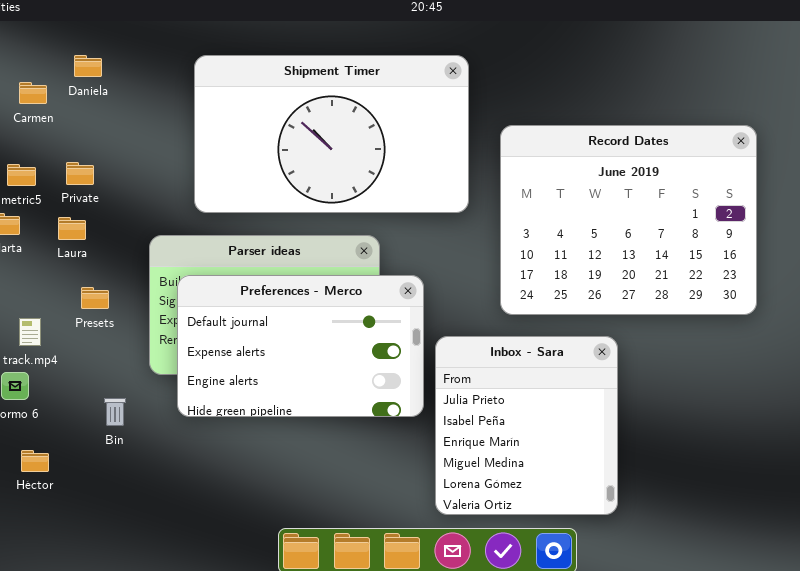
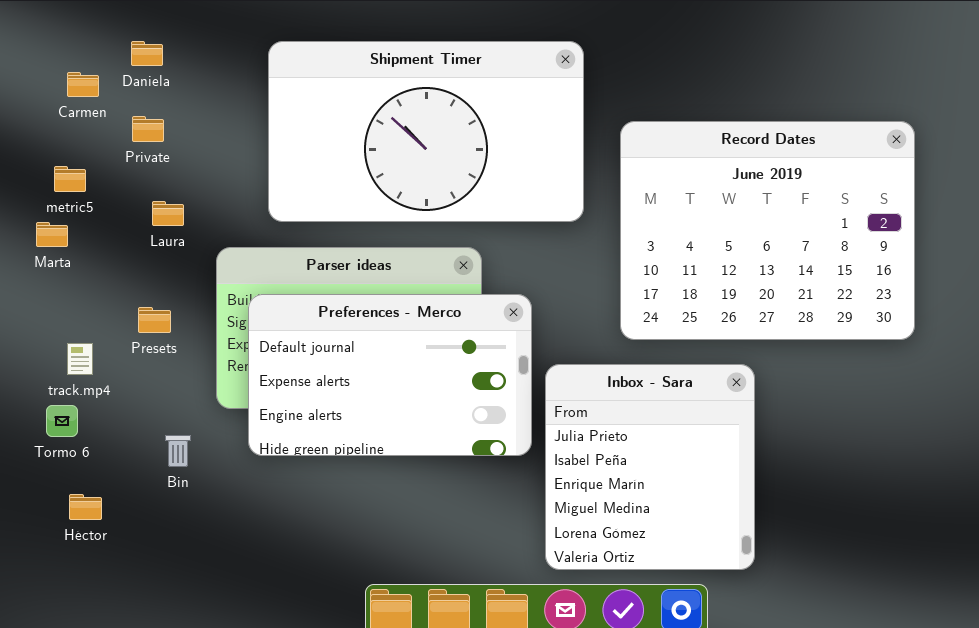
Private: [66,162,94,185] -> [132,116,164,142], moved
Laura: [58,217,86,240] -> [152,201,184,226], moved

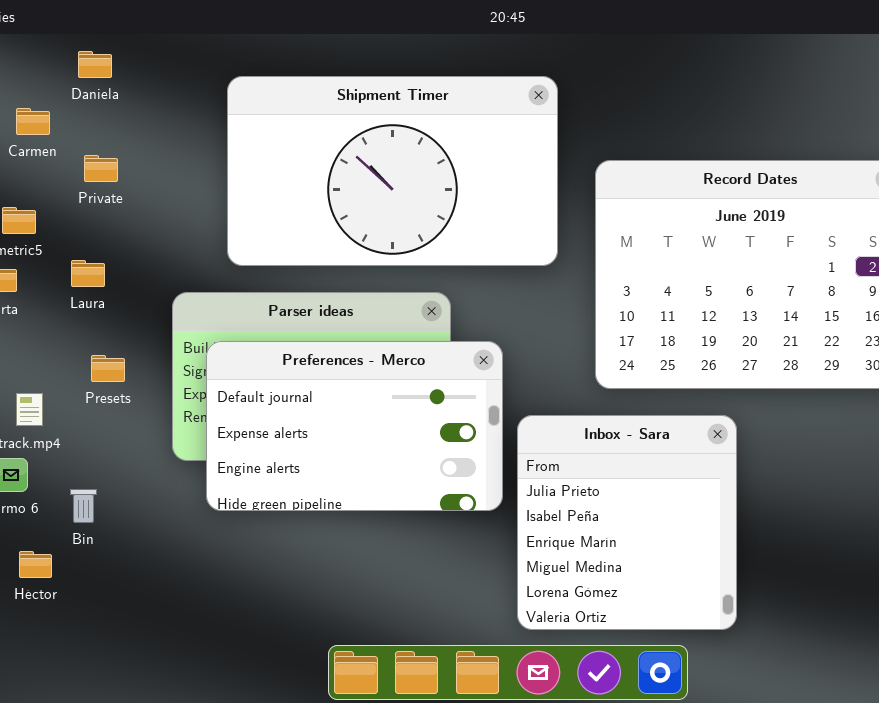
Daniela: [131,41,163,66] -> [78,51,112,78], moved
Laura: [152,201,184,226] -> [71,260,105,287], moved
Bin: [165,435,191,467] -> [70,489,97,523], moved

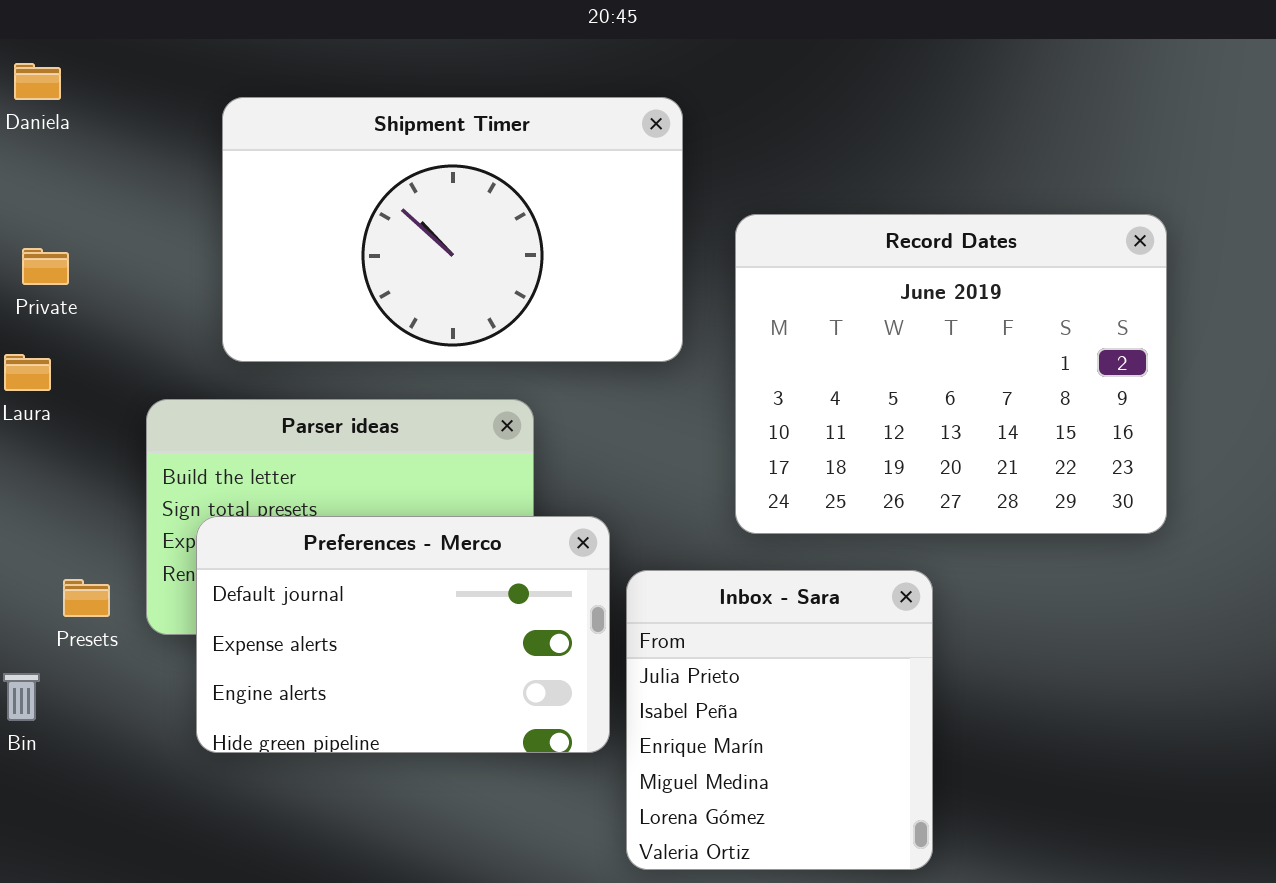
Private: [84,155,118,182] -> [22,248,69,285], moved
Preferences - Merco: [206,341,503,511] -> [196,516,610,753], moved
Presets: [91,355,125,382] -> [63,579,110,617], moved

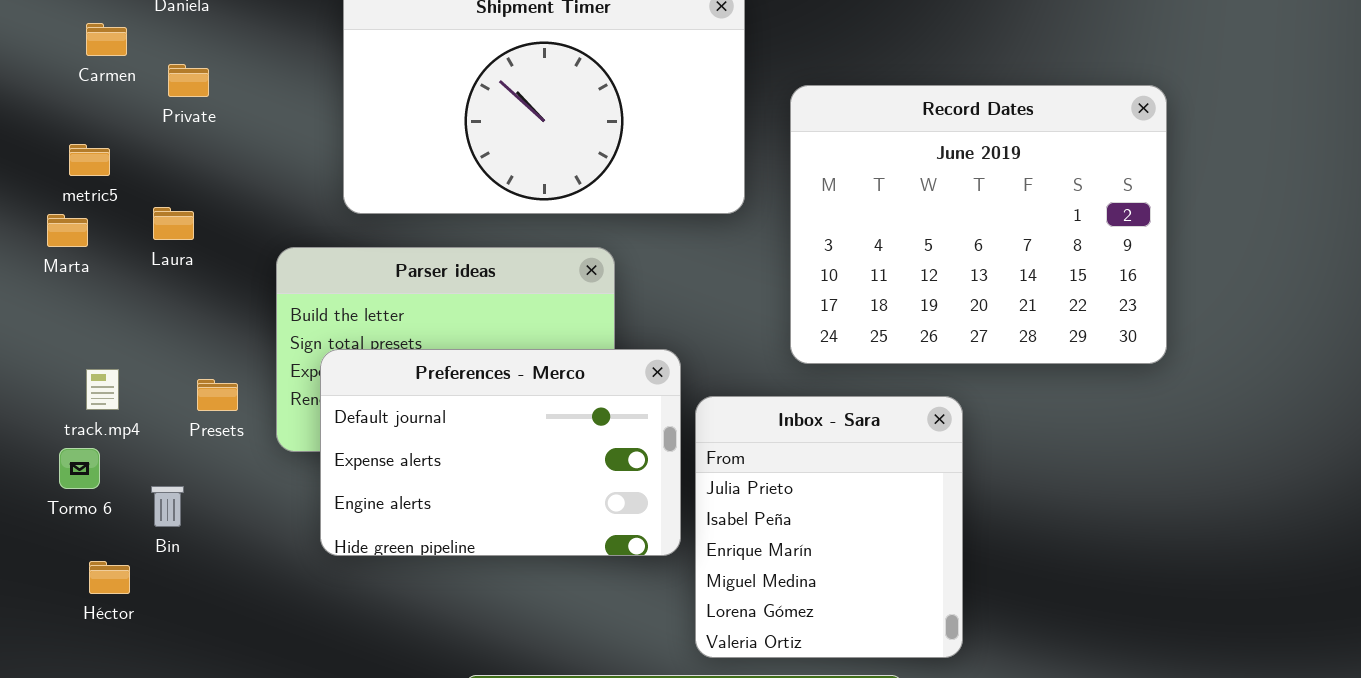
Private: [22,248,69,285] -> [168,64,209,97], moved
Presets: [63,579,110,617] -> [197,379,238,411], moved

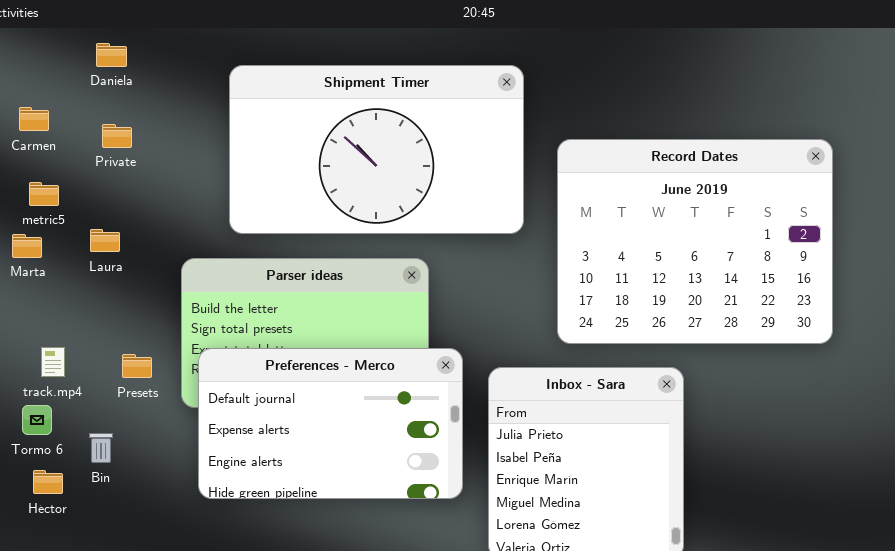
Carmen: [86,23,127,56] -> [19,107,49,131], moved
Preferences - Merco: [320,349,681,556] -> [198,348,463,499], moved
Héctor: [89,561,130,594] -> [33,470,63,494], moved

